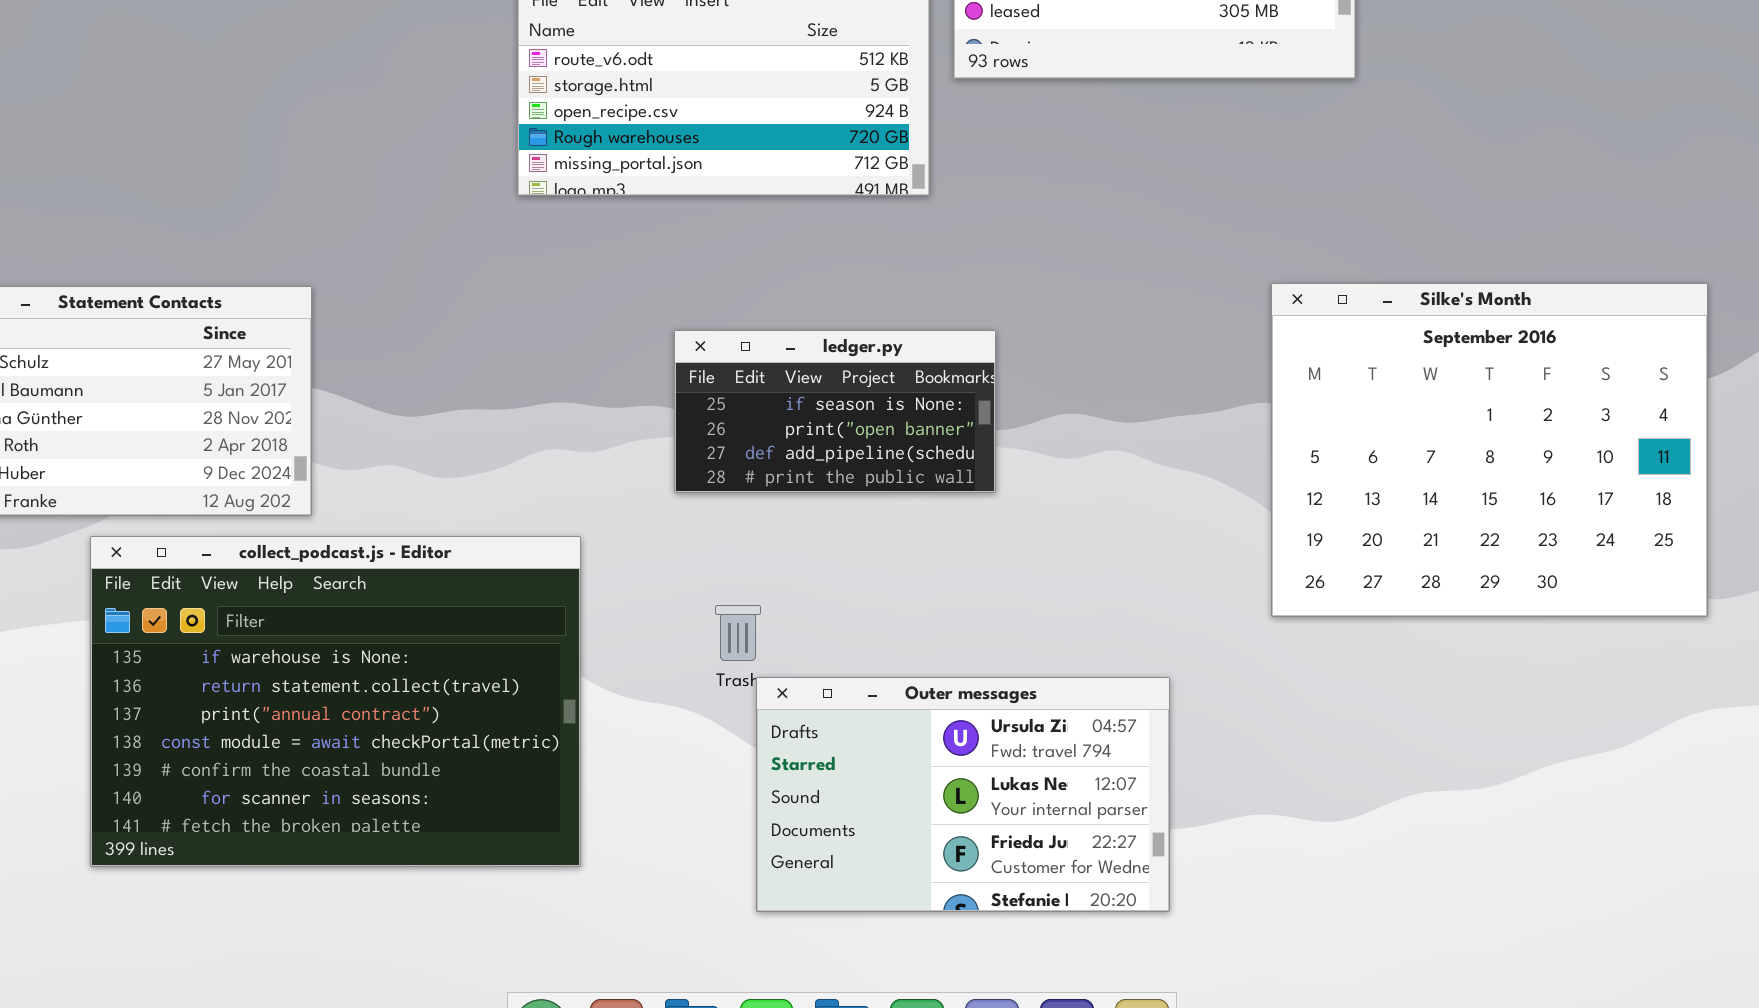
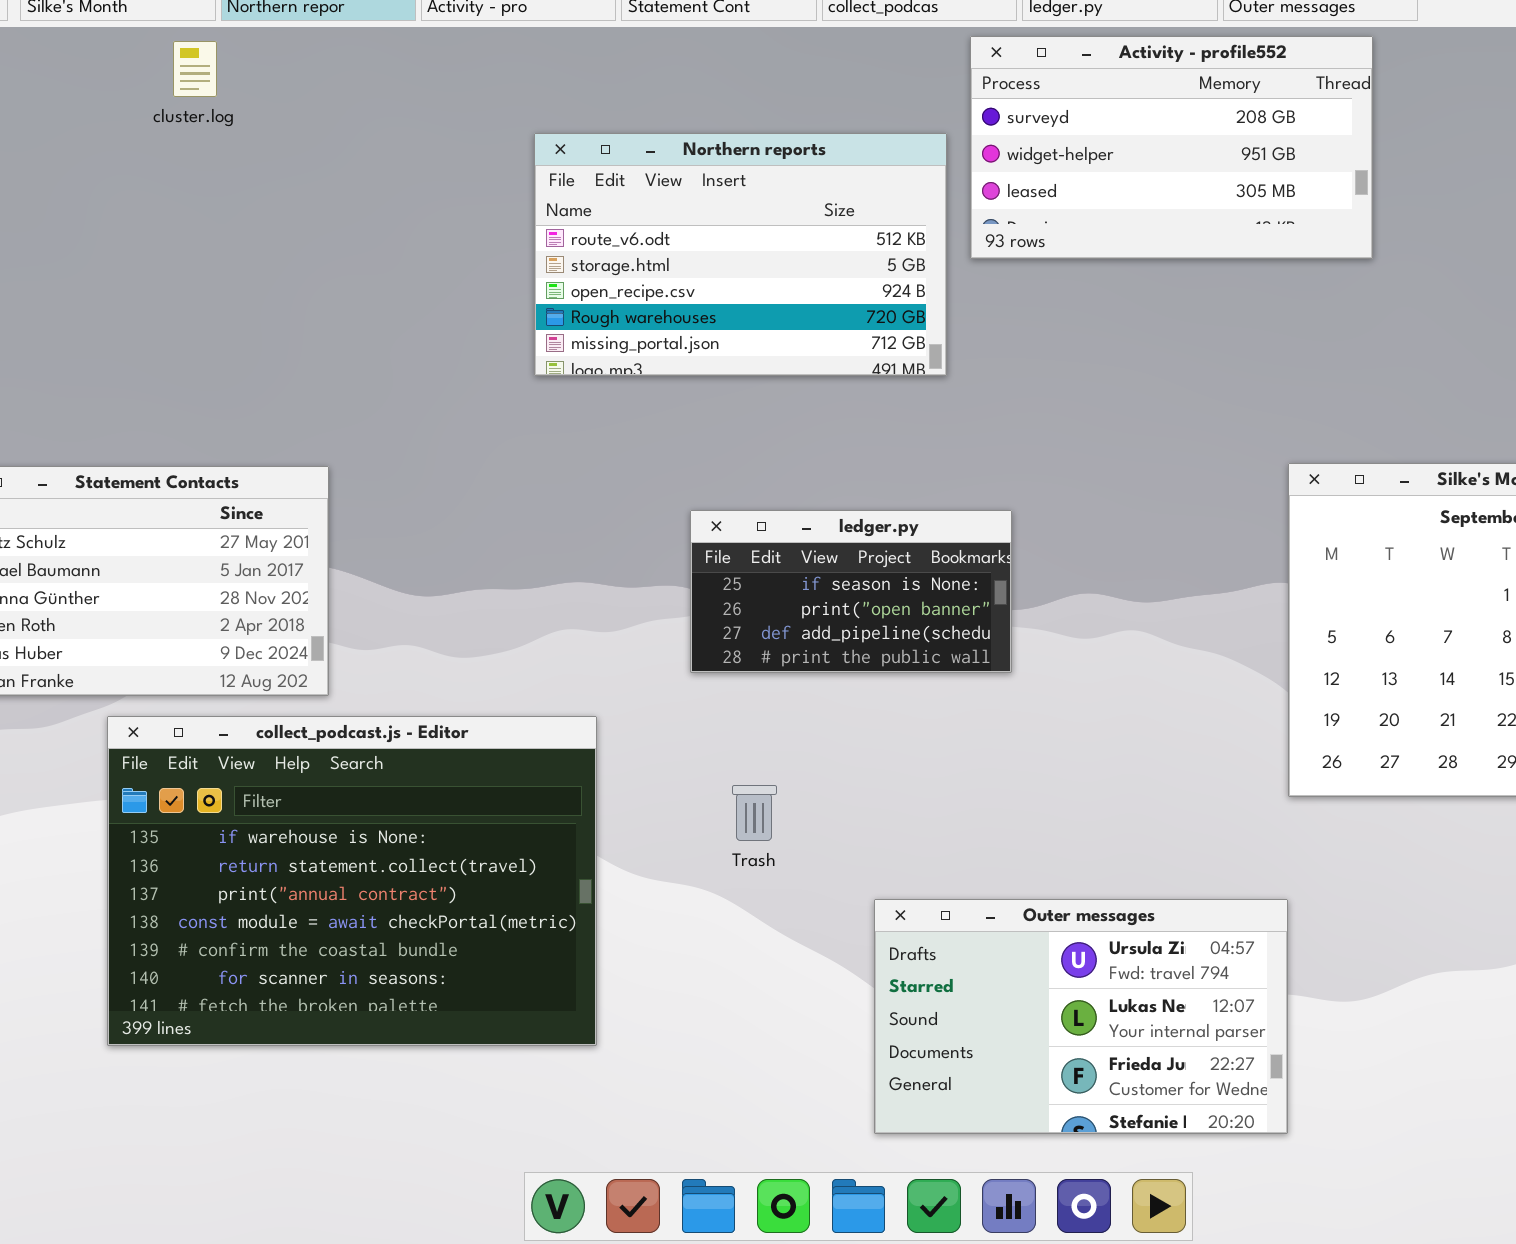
Outer messages: [756,677,1170,912] -> [874,899,1288,1134], moved

